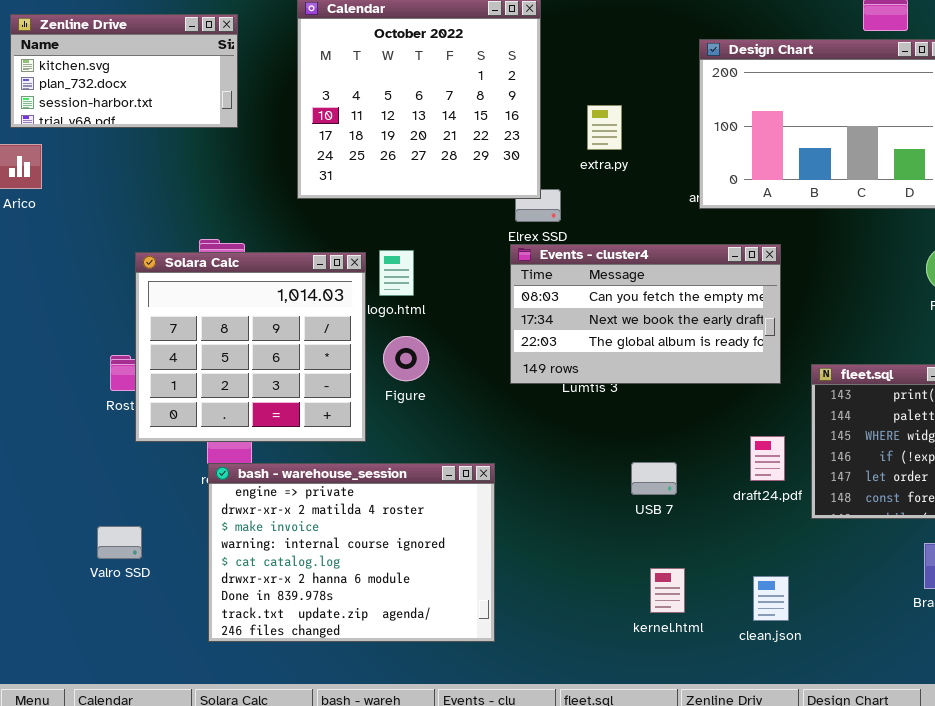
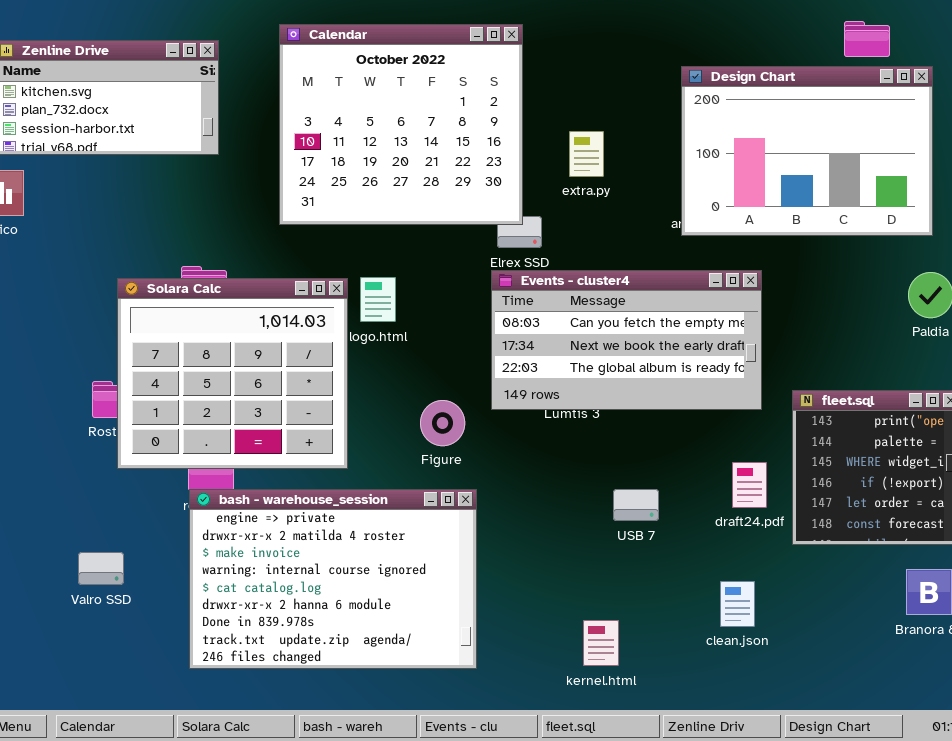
Figure: [383,336,429,381] -> [420,400,465,446], moved
kernel.html: [650,568,685,613] -> [583,620,619,666], moved
clean.json: [753,576,789,621] -> [720,581,755,627], moved

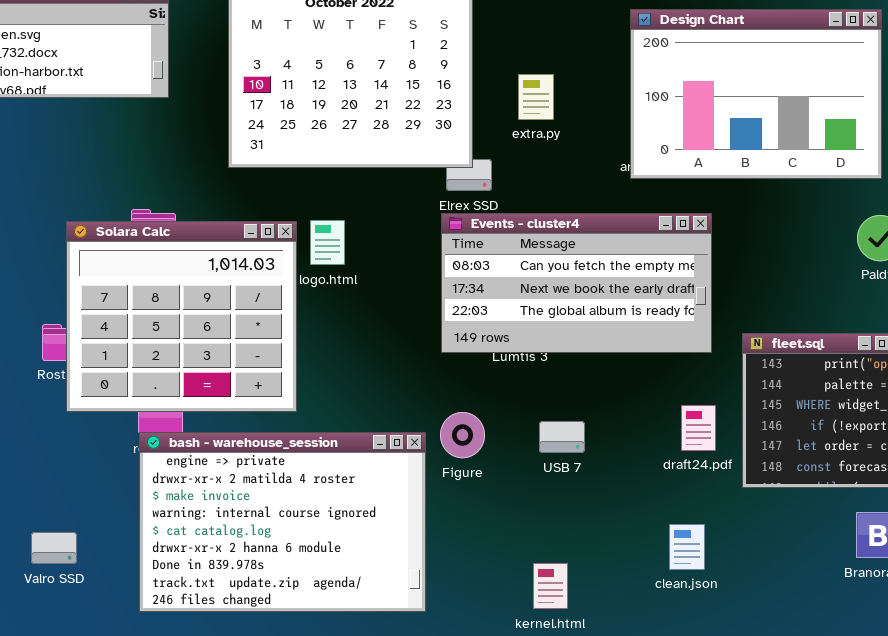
Figure: [420,400,465,446] -> [440,412,485,458], moved
USB 7: [613,489,659,521] -> [539,421,585,453], moved
Valro SSD: [78,552,124,585] -> [31,532,77,564], moved

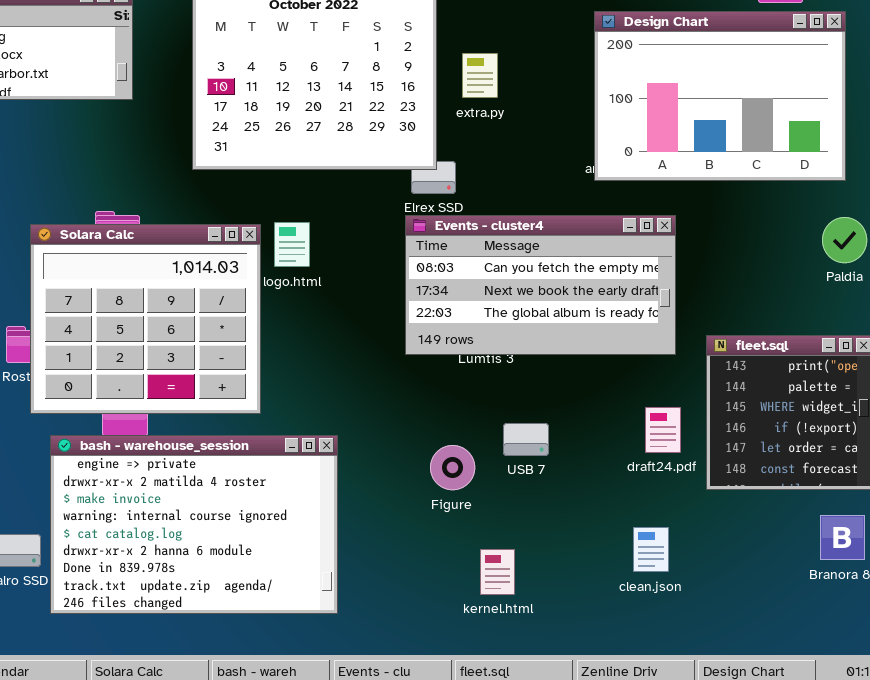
extra.py: [518,74,554,120] -> [462,53,498,98], moved
Figure: [440,412,485,458] -> [430,445,475,490], moved
bash - warehouse_session: [139,432,426,612] -> [50,435,338,614], moved
kernel.html: [533,563,568,609] -> [480,549,515,595], moved

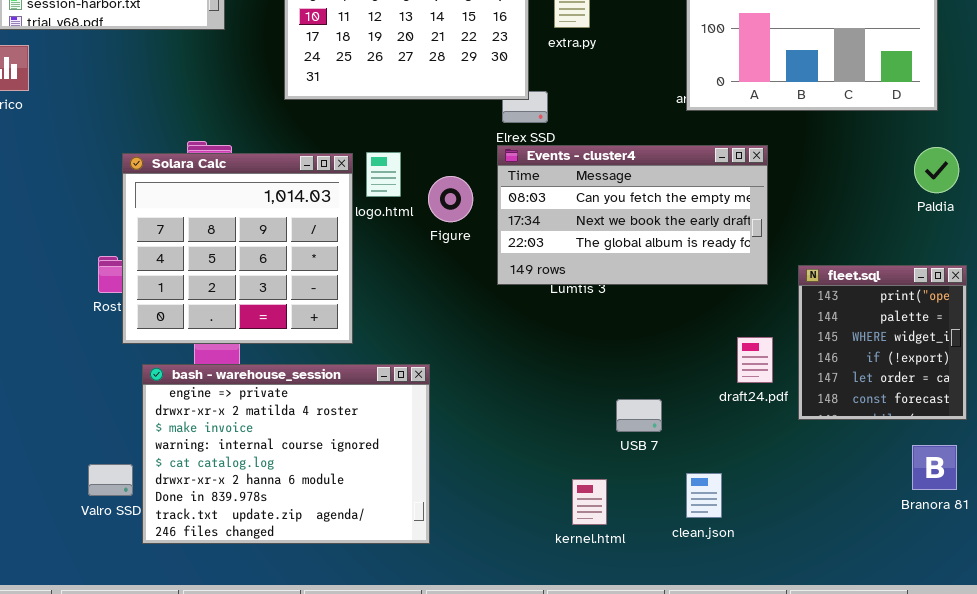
USB 7: [503,423,549,456] -> [616,399,662,432], moved
Figure: [430,445,475,490] -> [428,176,473,222], moved
clean.json: [633,527,669,572] -> [686,473,722,518], moved

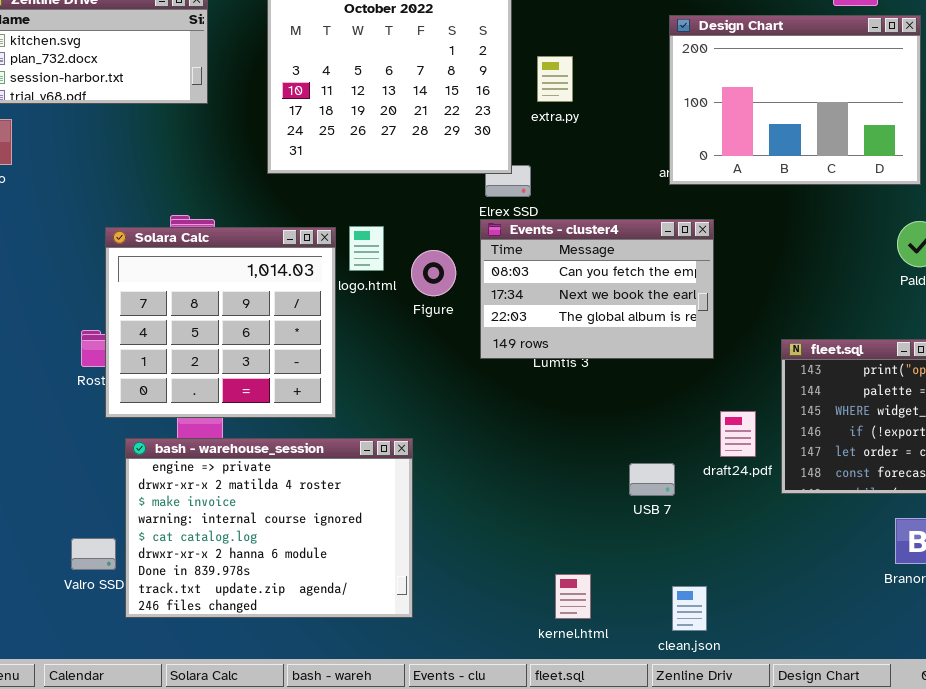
Events - cluster4: [497,145,768,285] -> [480,219,714,359], resized
USB 7: [616,399,662,432] -> [629,463,675,496], moved
clean.json: [686,473,722,518] -> [672,586,707,631], moved
kernel.html: [572,479,607,525] -> [555,574,591,619], moved

